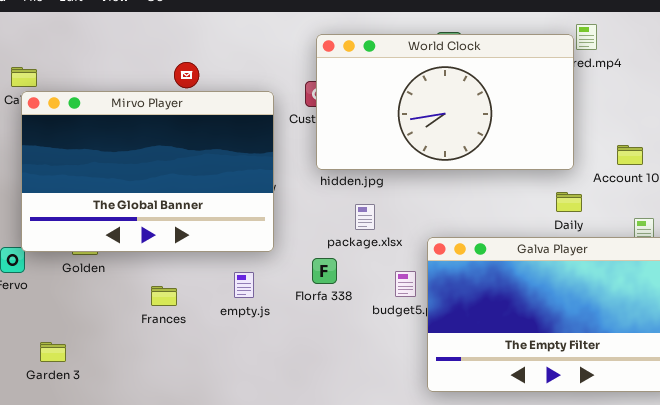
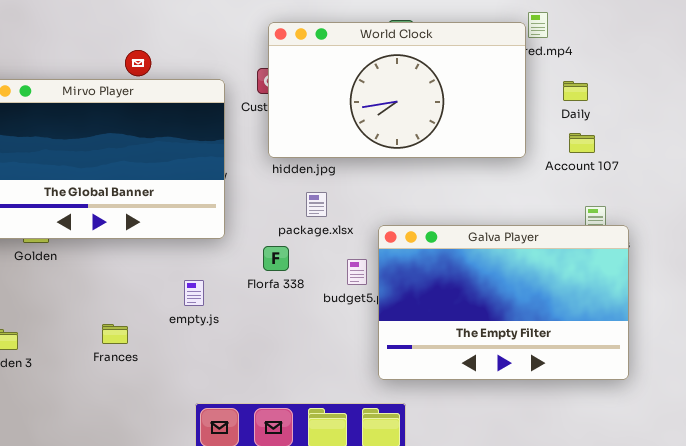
Daily: [556,192,582,212] -> [563,81,588,101], moved
empty.js: [234,272,254,298] -> [184,280,204,306], moved
Frances: [151,286,177,306] -> [102,324,128,344], moved

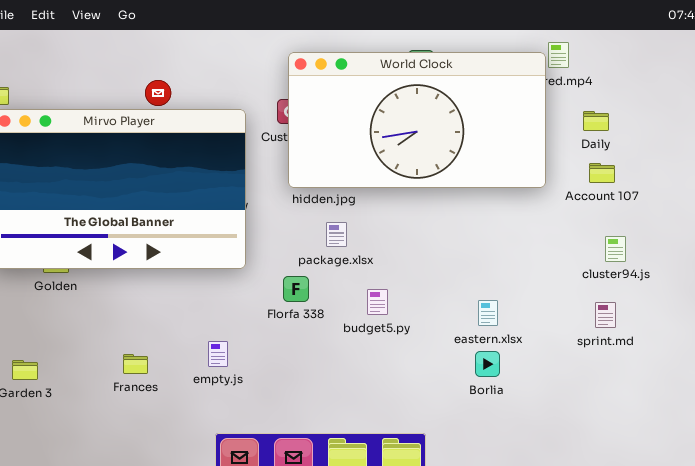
Galva Player: [378,225,629,380] -> none, closed
empty.js: [184,280,204,306] -> [208,341,228,367], moved

